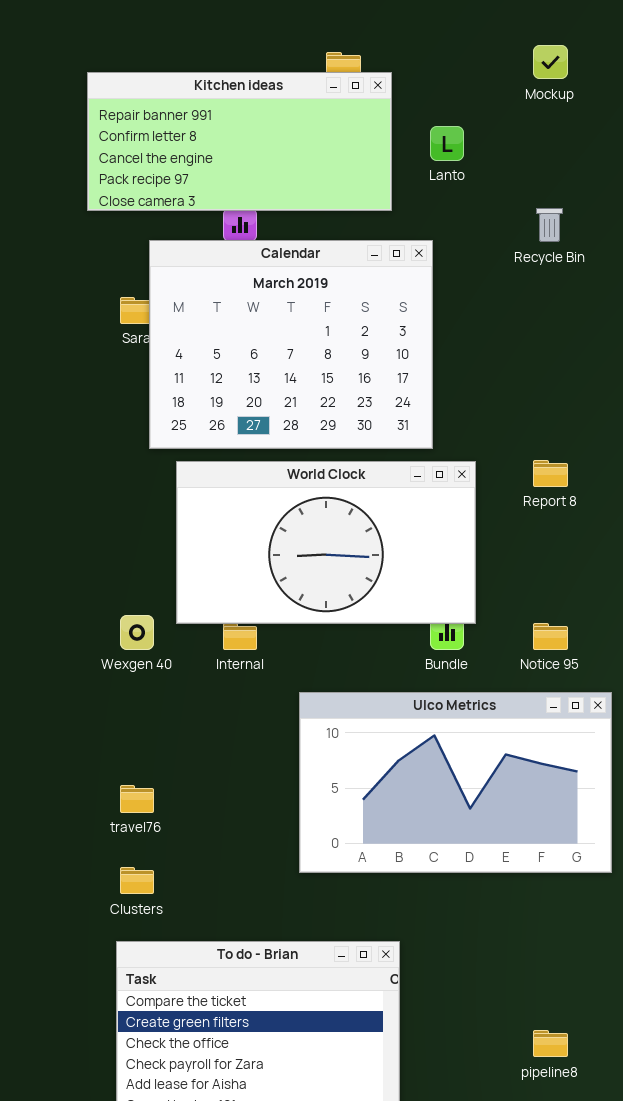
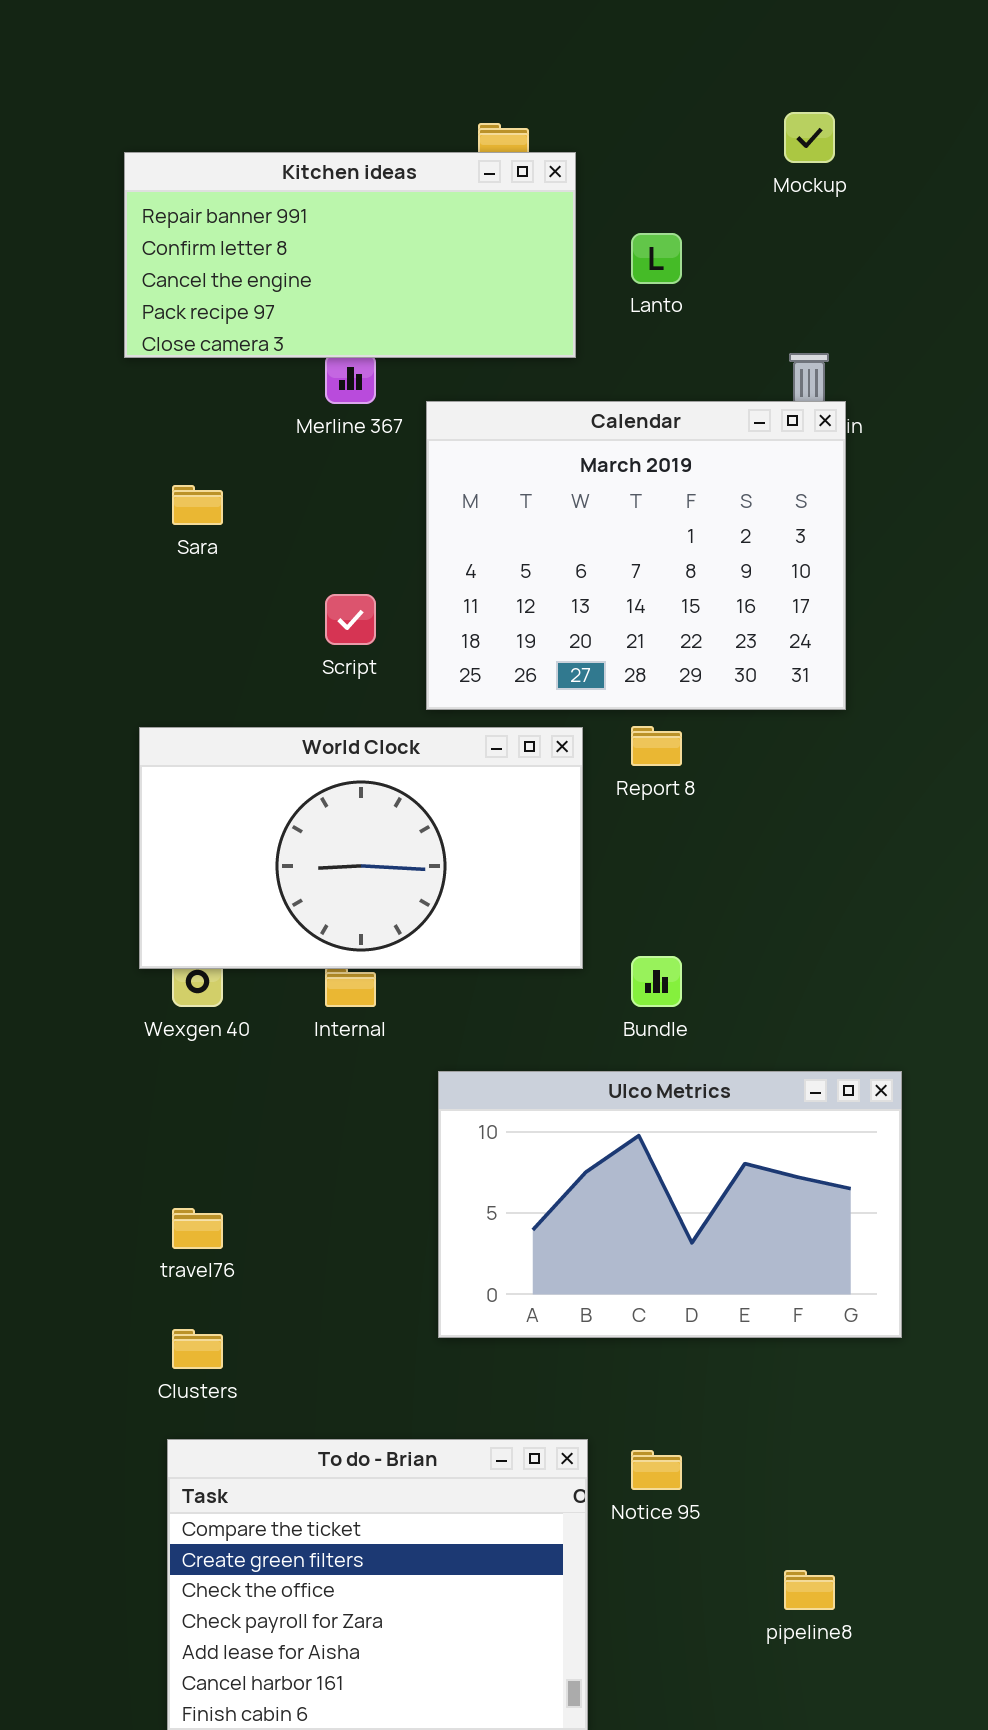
Calendar: [149,240,433,449] -> [426,401,846,710], moved
Report 8: [533,460,568,487] -> [631,726,682,766], moved
World Clock: [176,461,476,624] -> [139,727,583,969], moved
Notice 95: [533,623,568,650] -> [631,1450,682,1490], moved

